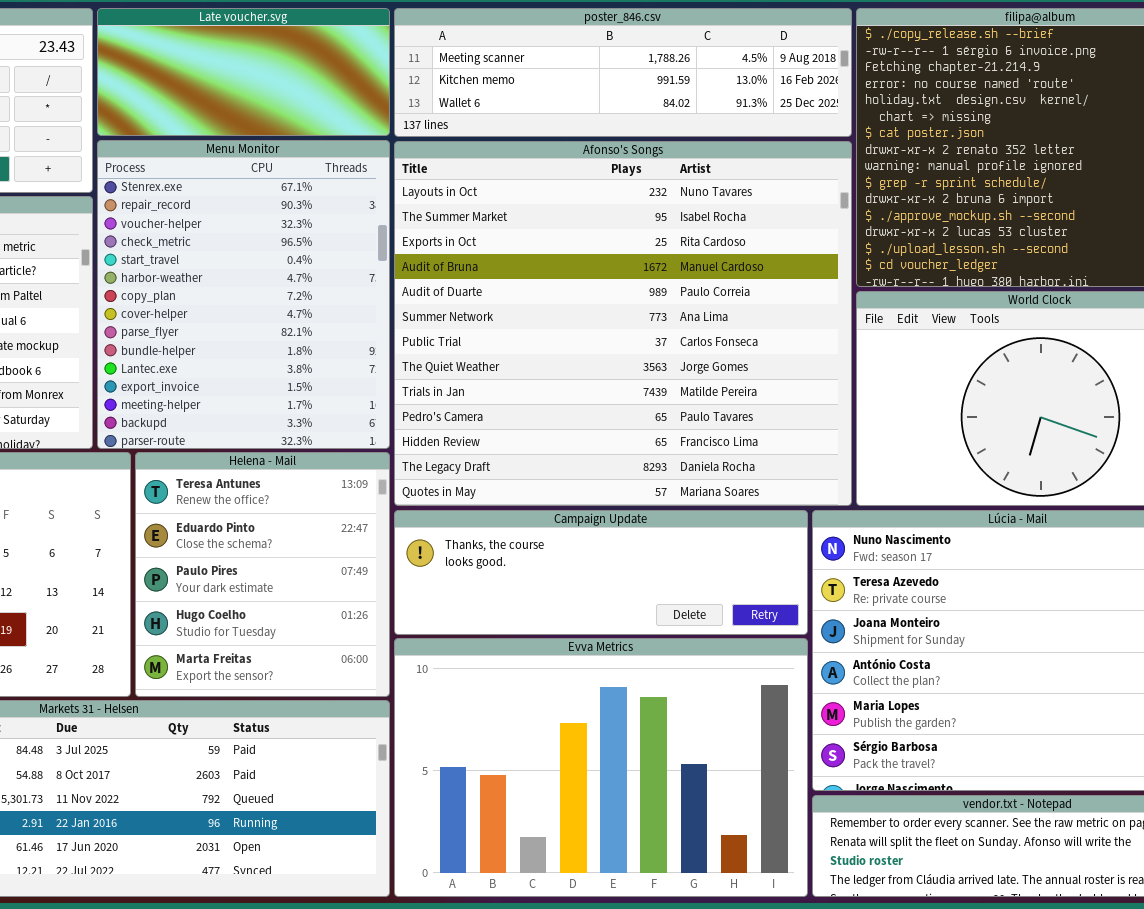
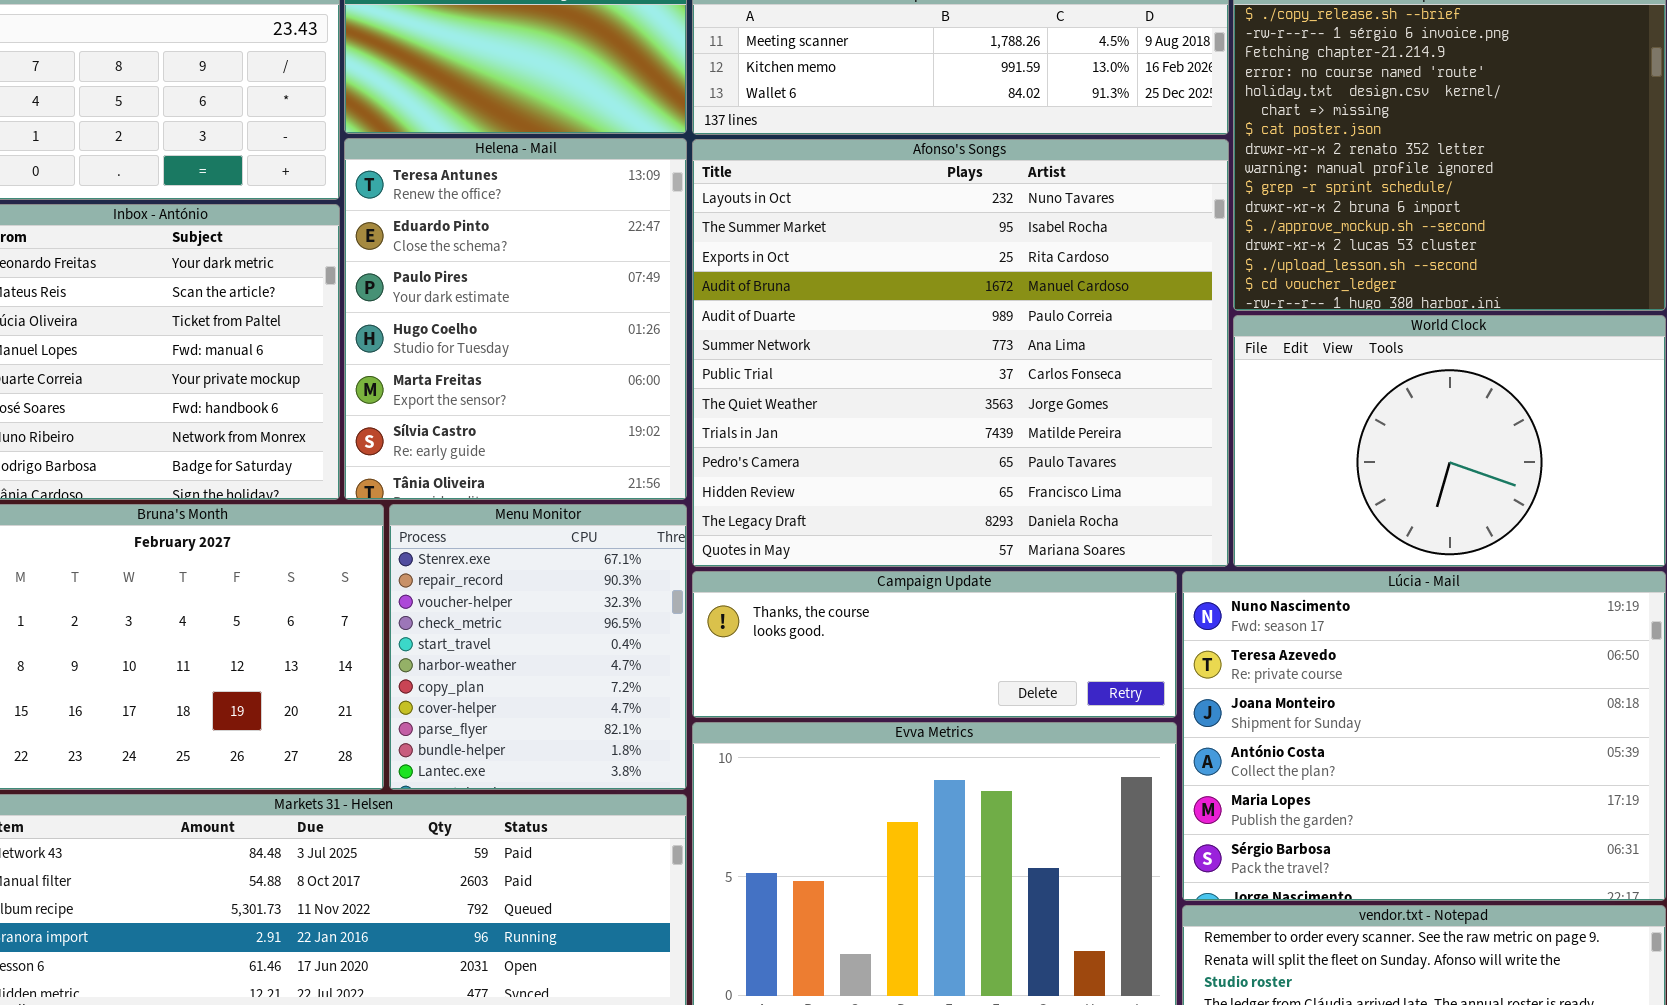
Menu Monitor: [97,140,390,449] -> [389,504,687,790], moved, resized
Helena - Mail: [135,452,390,697] -> [344,138,687,500], moved, resized

